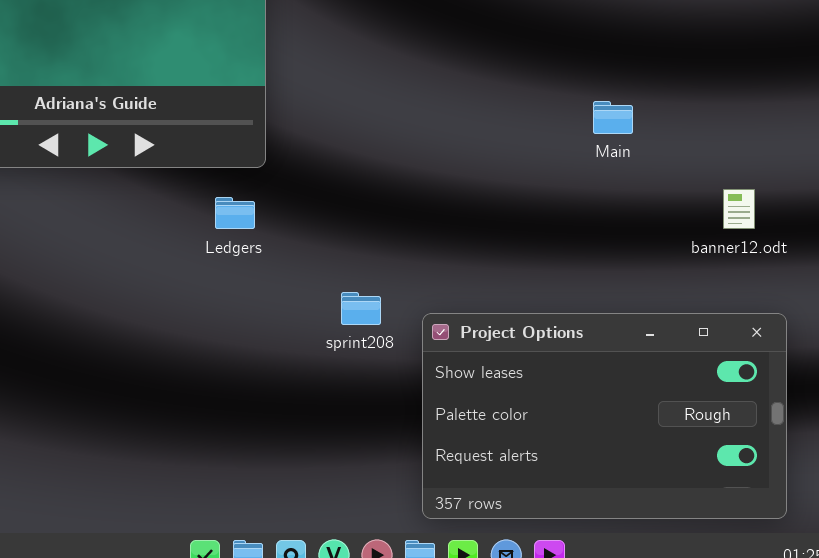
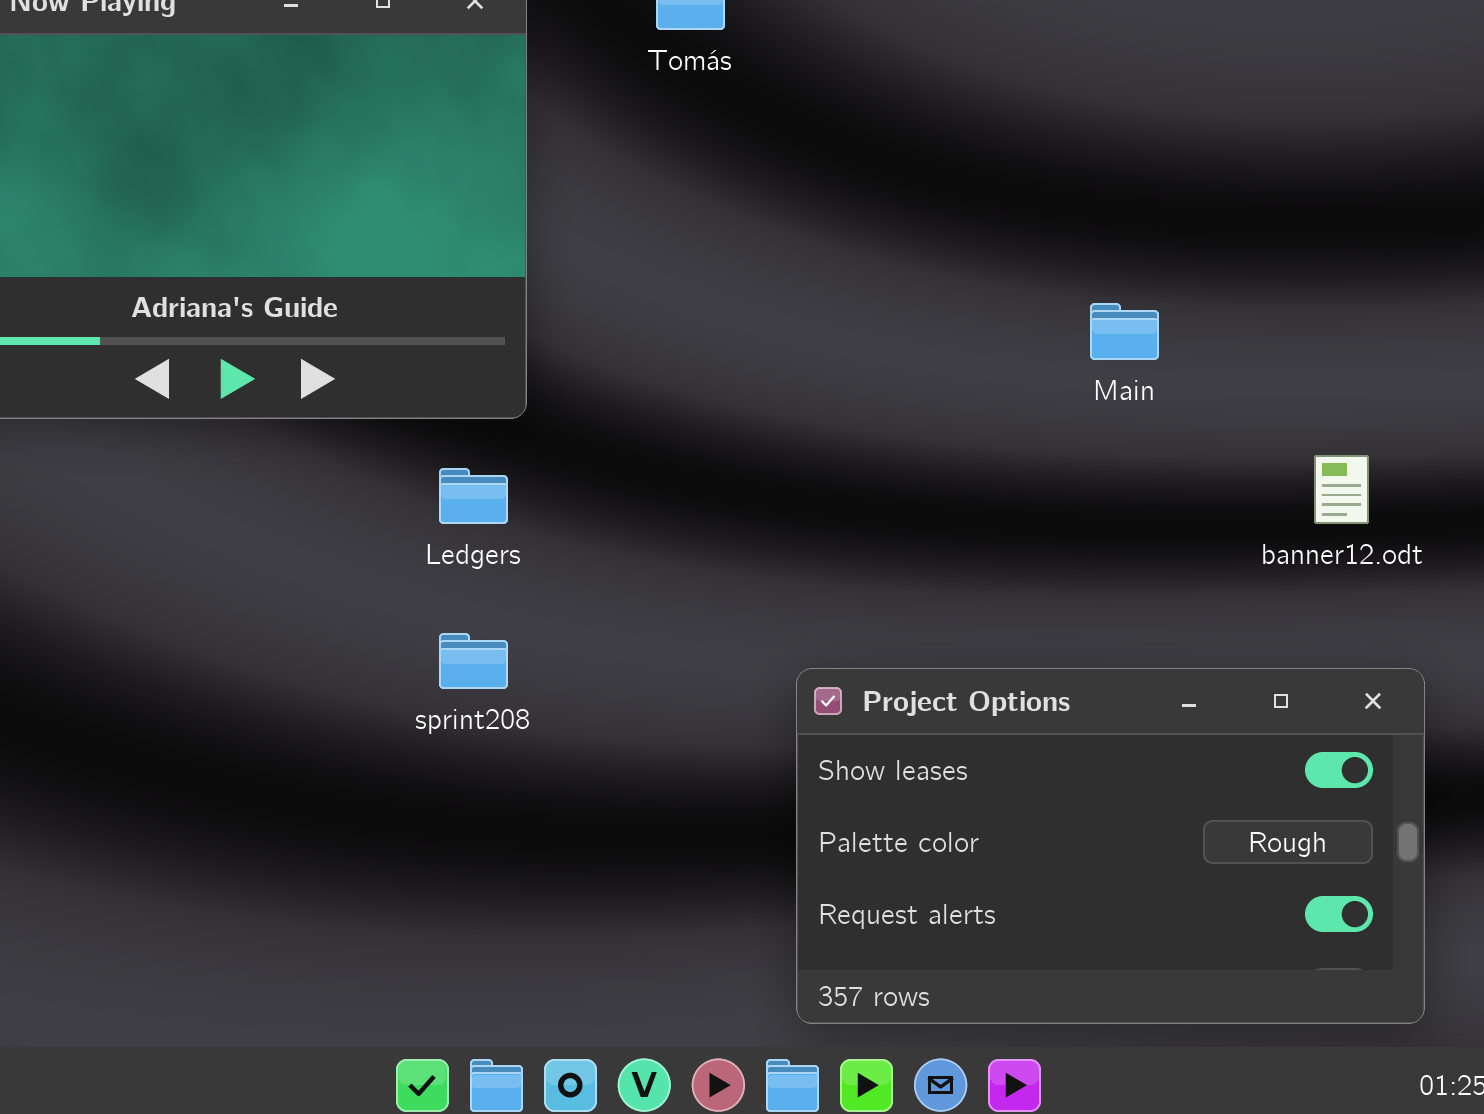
sprint208: [341,292,381,325] -> [439,633,508,689], moved

